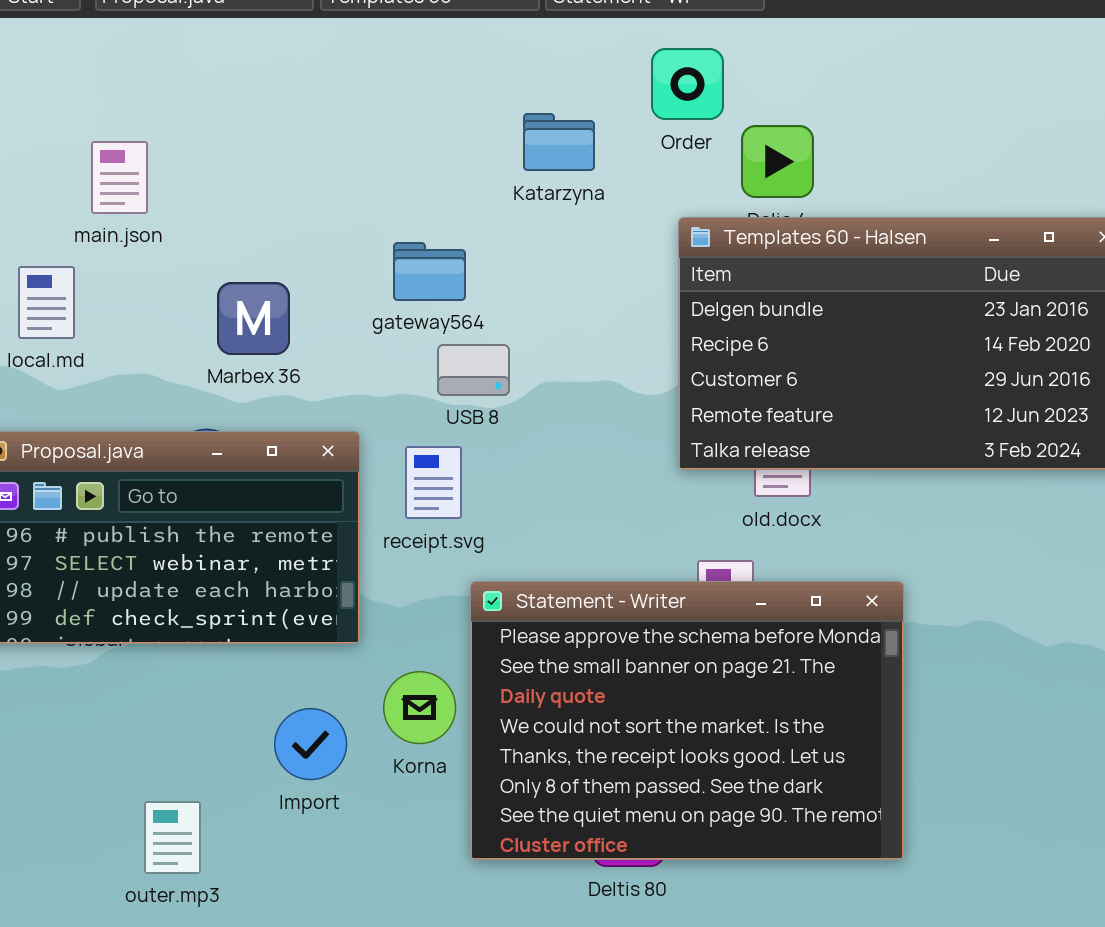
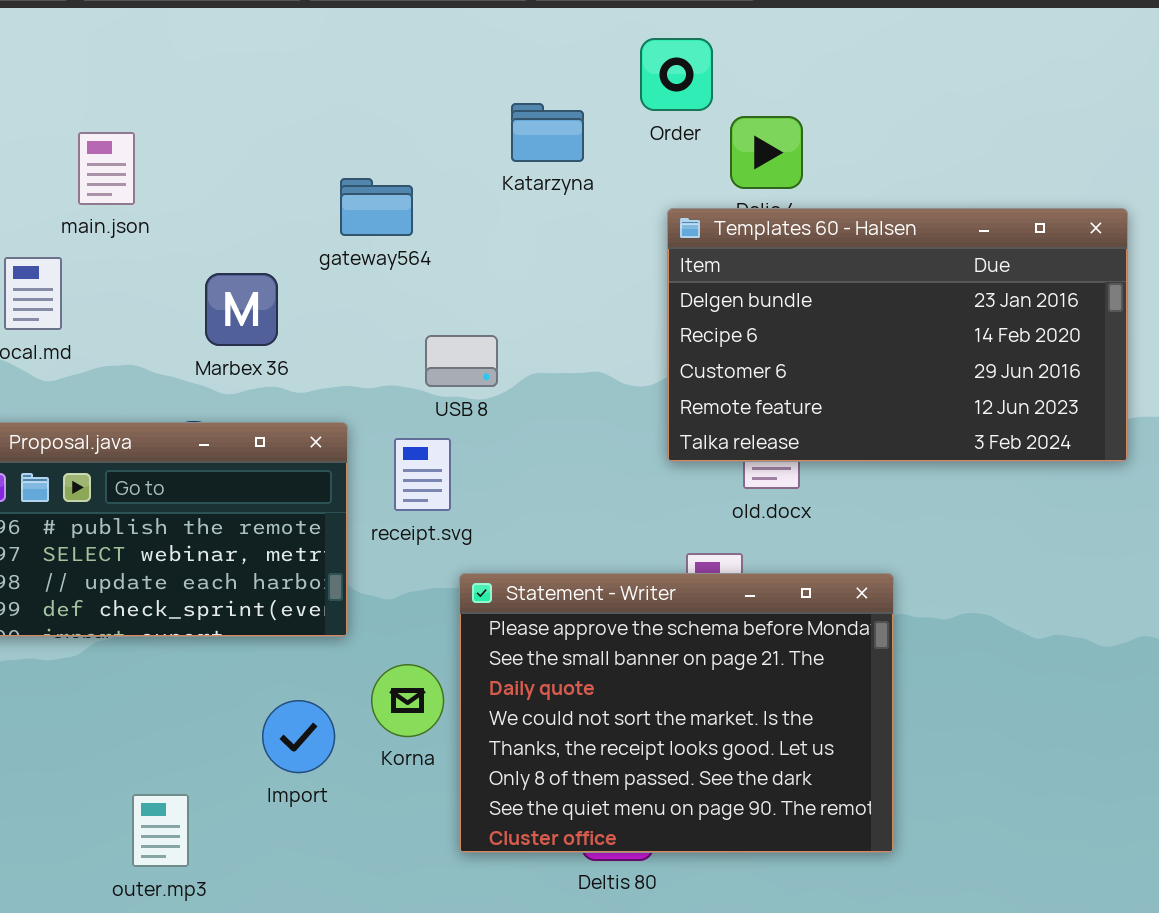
gateway564: [393,242,466,301] -> [340,178,413,236], moved

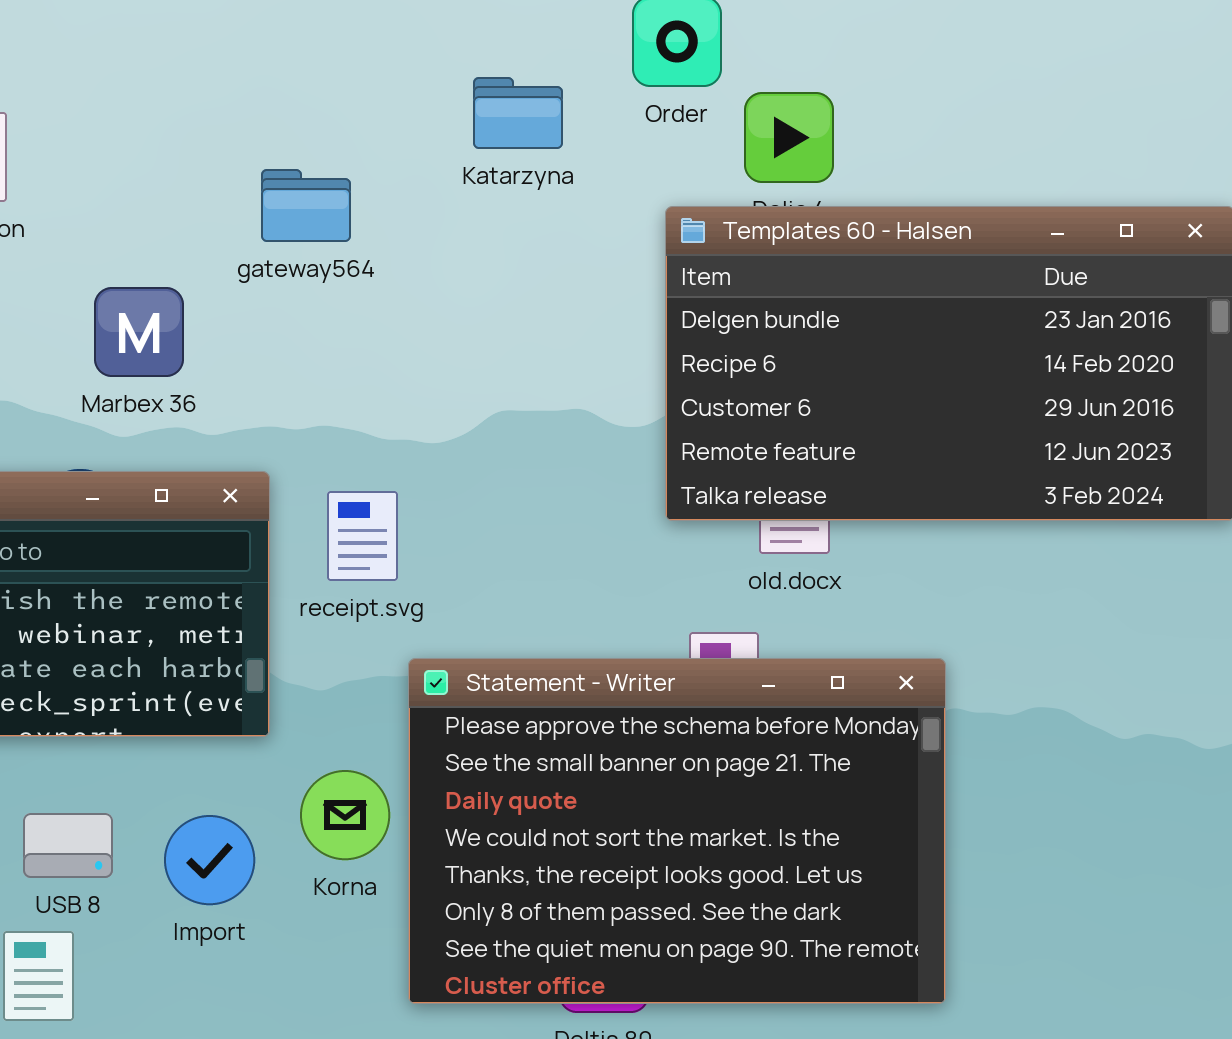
USB 8: [425,335,498,387] -> [23,813,113,878], moved

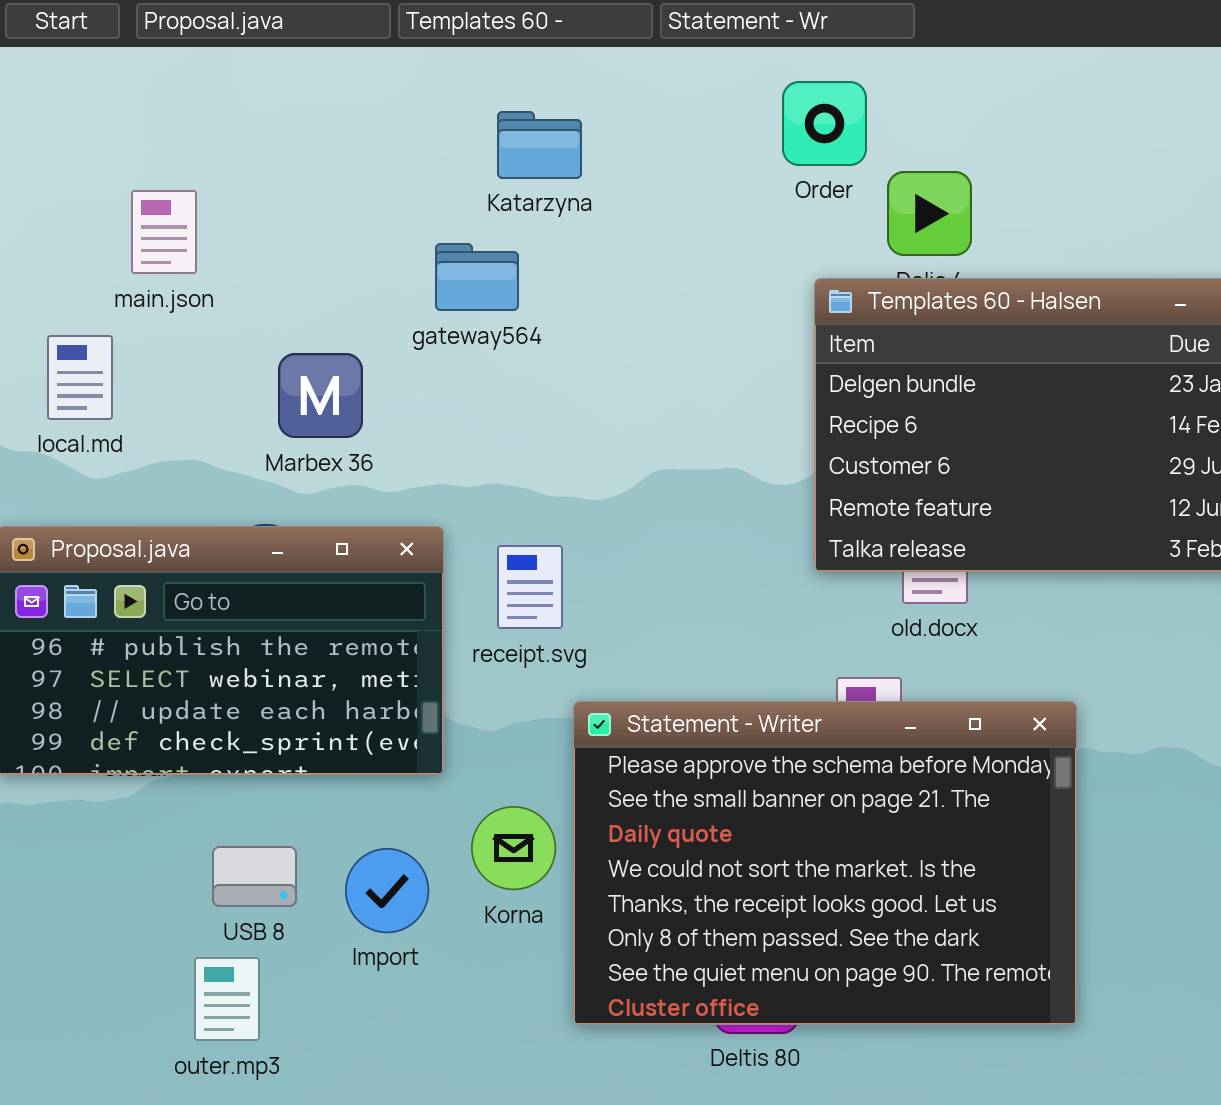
Katarzyna: [473,77,563,149] -> [497,111,582,179], moved

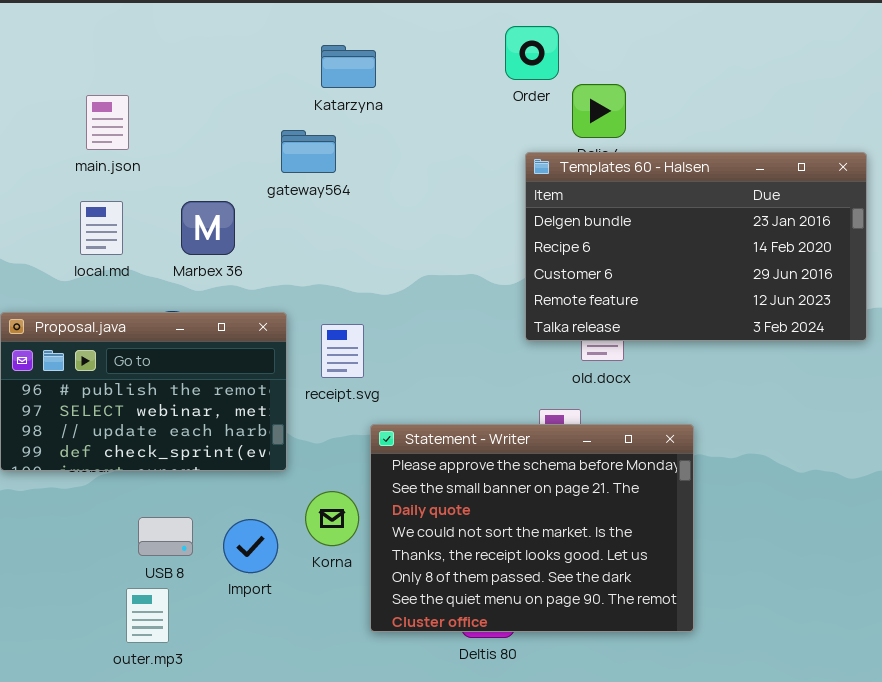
local.md: [47,335,113,420] -> [80,201,123,255], moved

